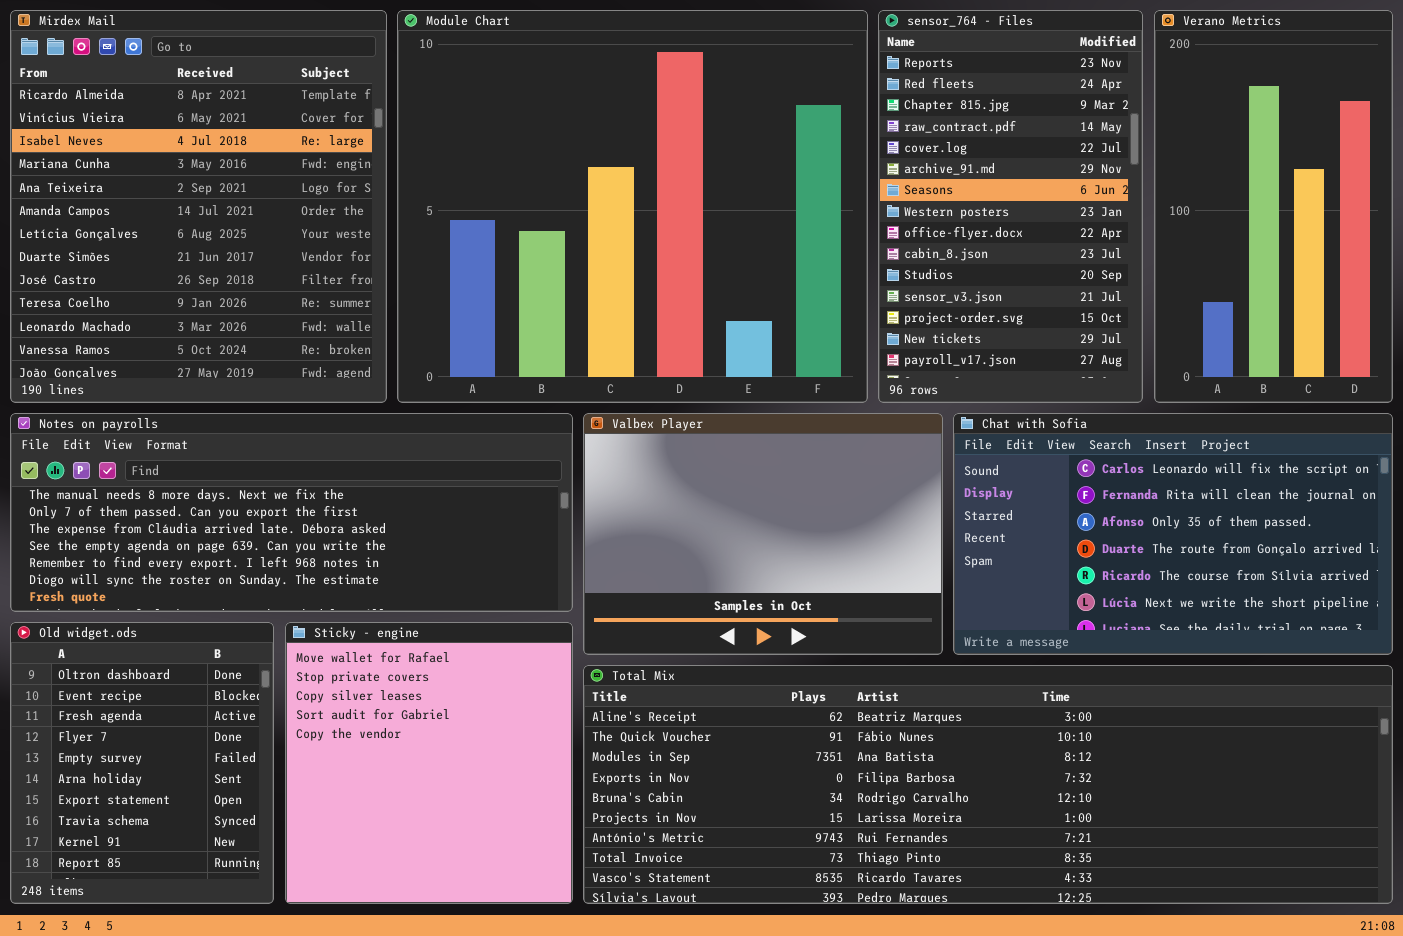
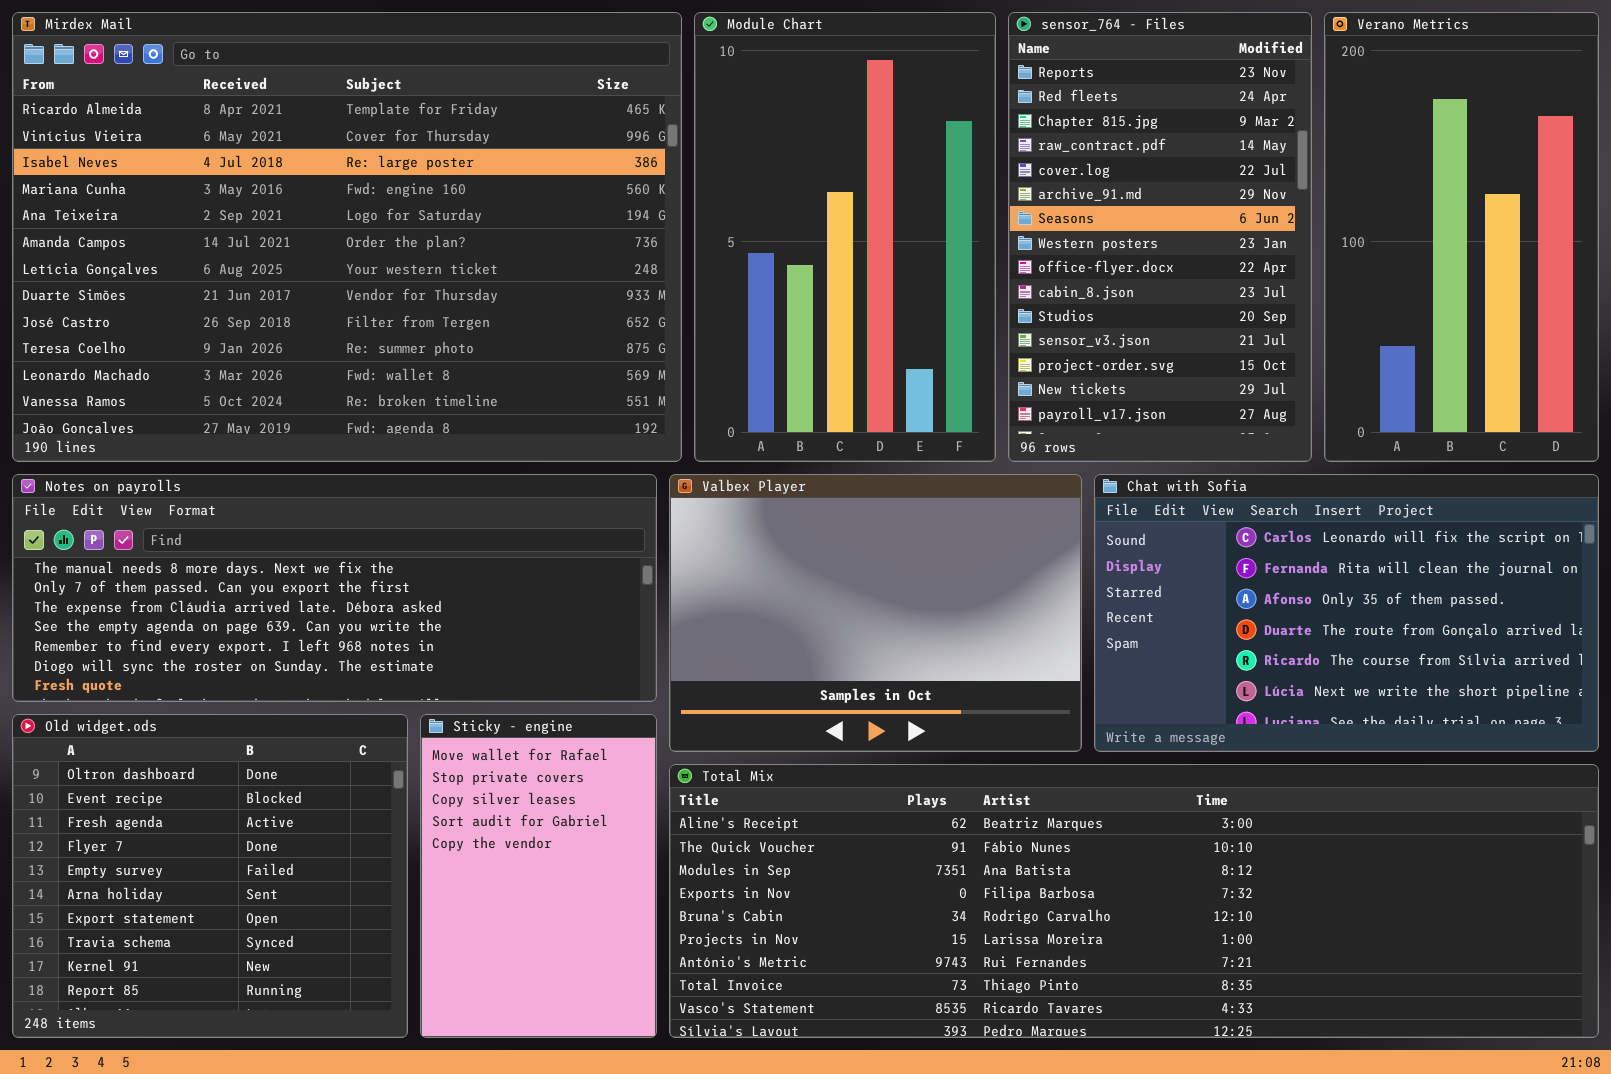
Mirdex Mail: [10,10,387,403] -> [12,12,682,462], resized
Module Chart: [397,10,868,403] -> [694,12,996,462], resized
Old widget.ods: [10,622,274,904] -> [12,714,408,1038], resized
Sticky - engine: [285,622,573,904] -> [420,714,657,1038], resized

